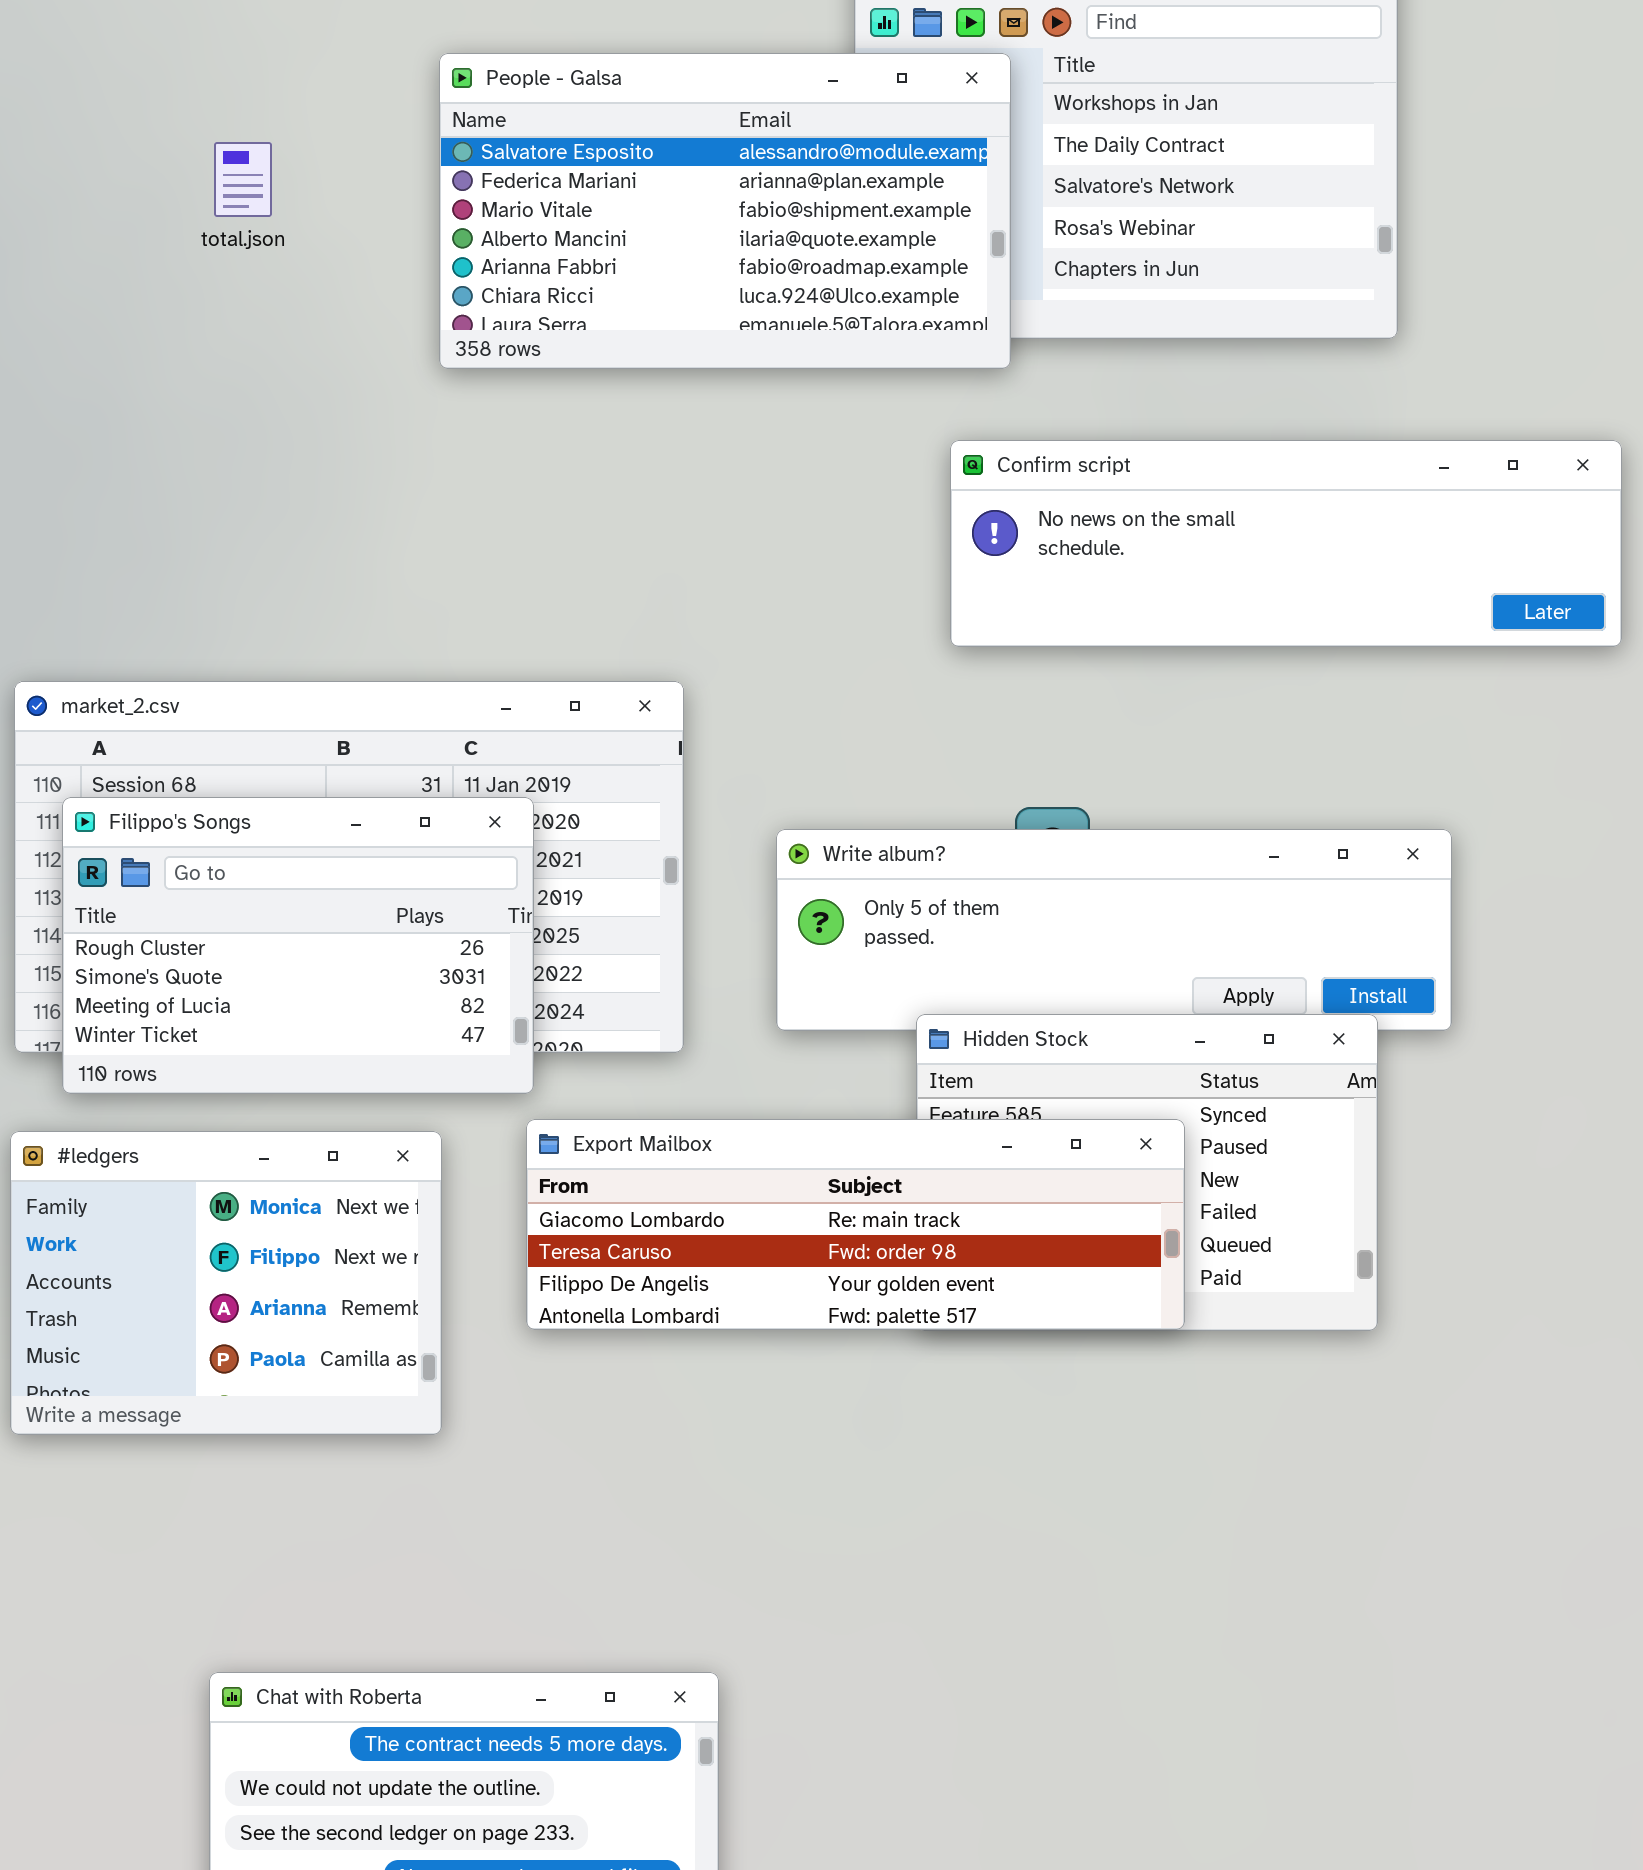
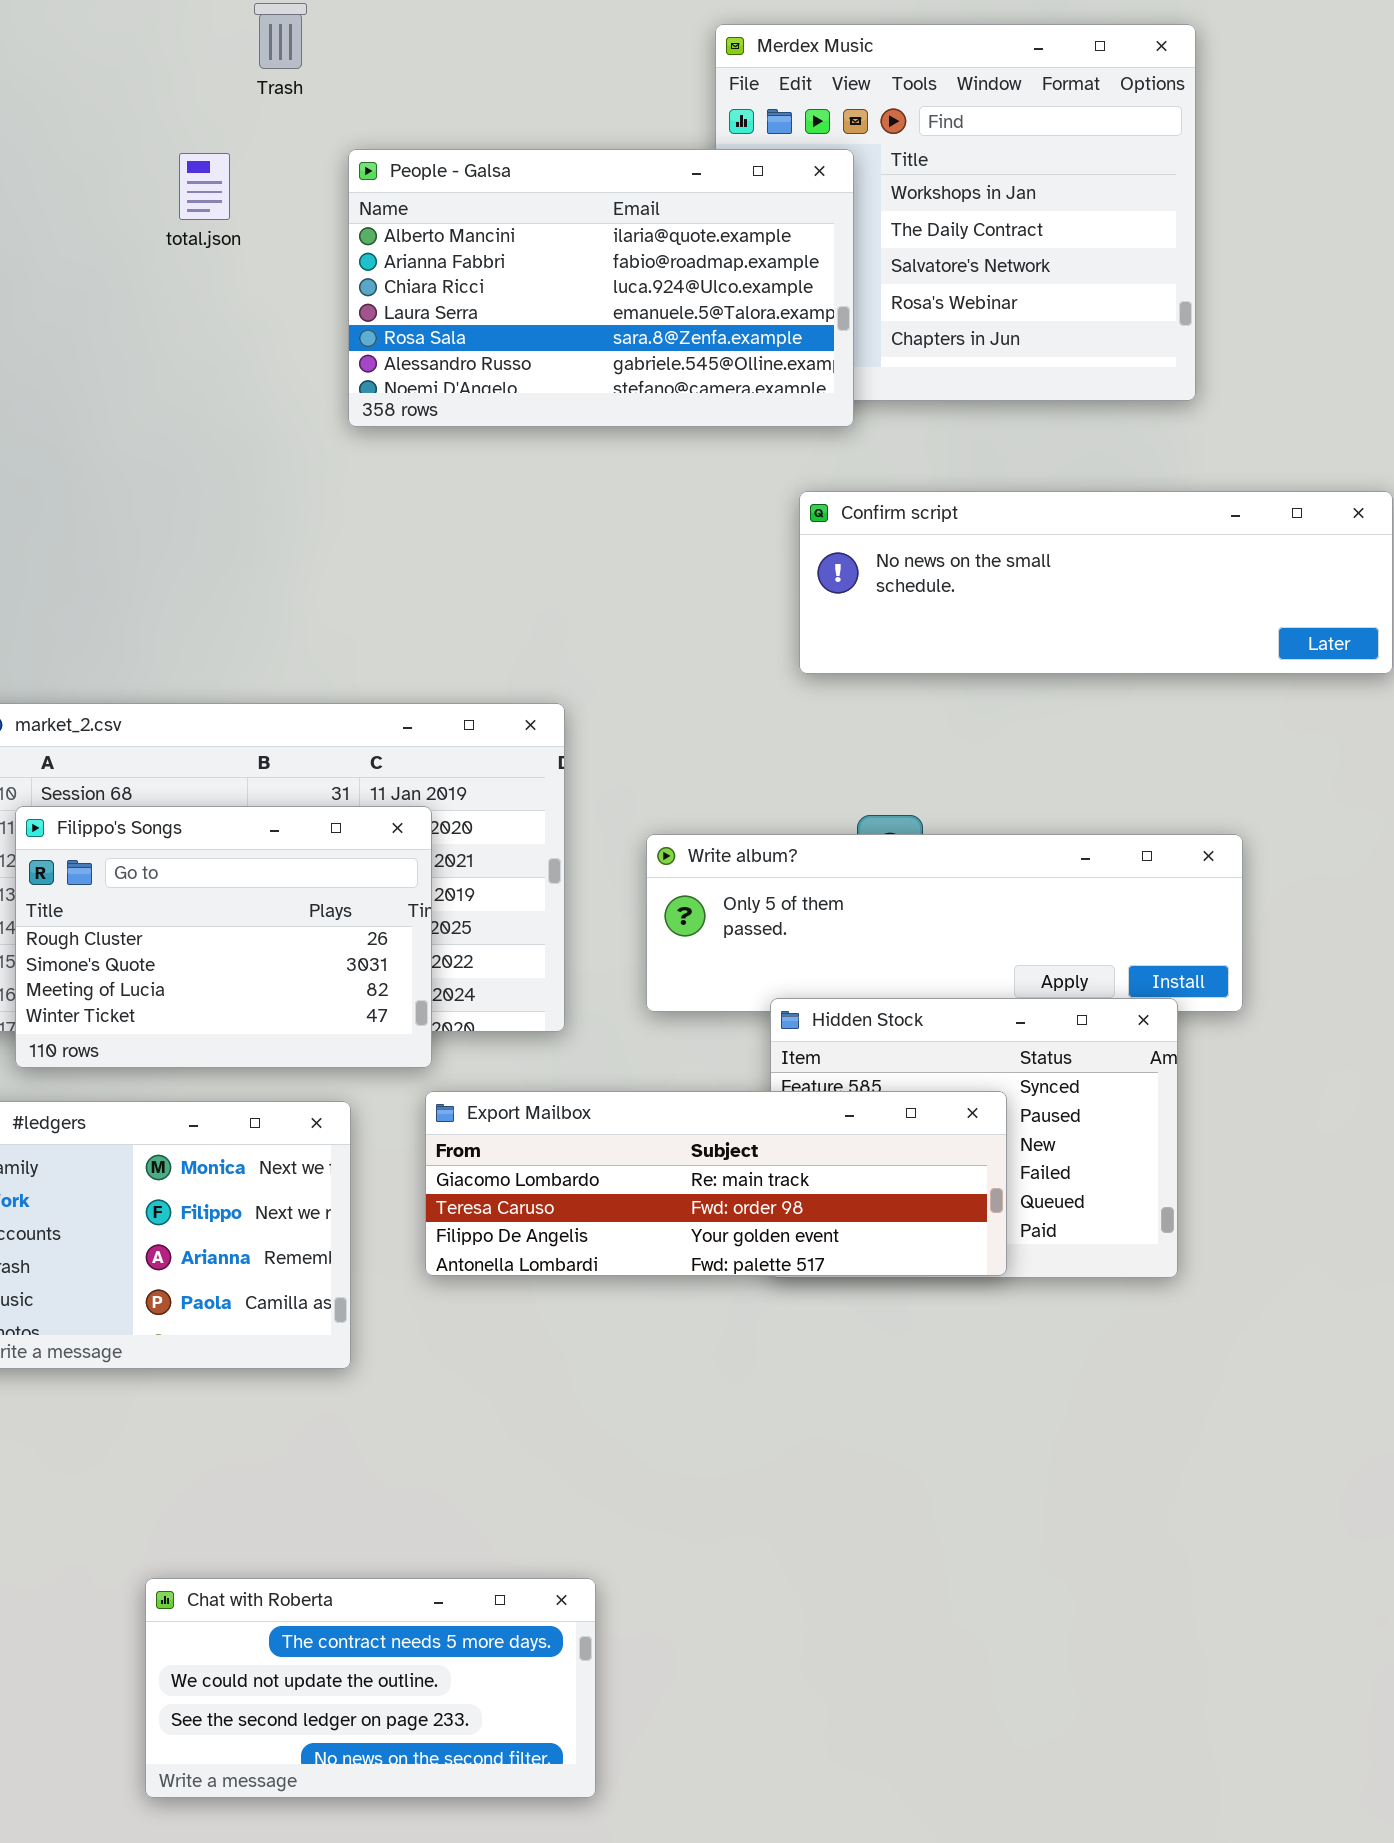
People - Galsa: [439,53,1011,369] -> [348,149,854,427], scrolled down 3 rows
total.json: [214,142,272,217] -> [179,153,230,220], moved

